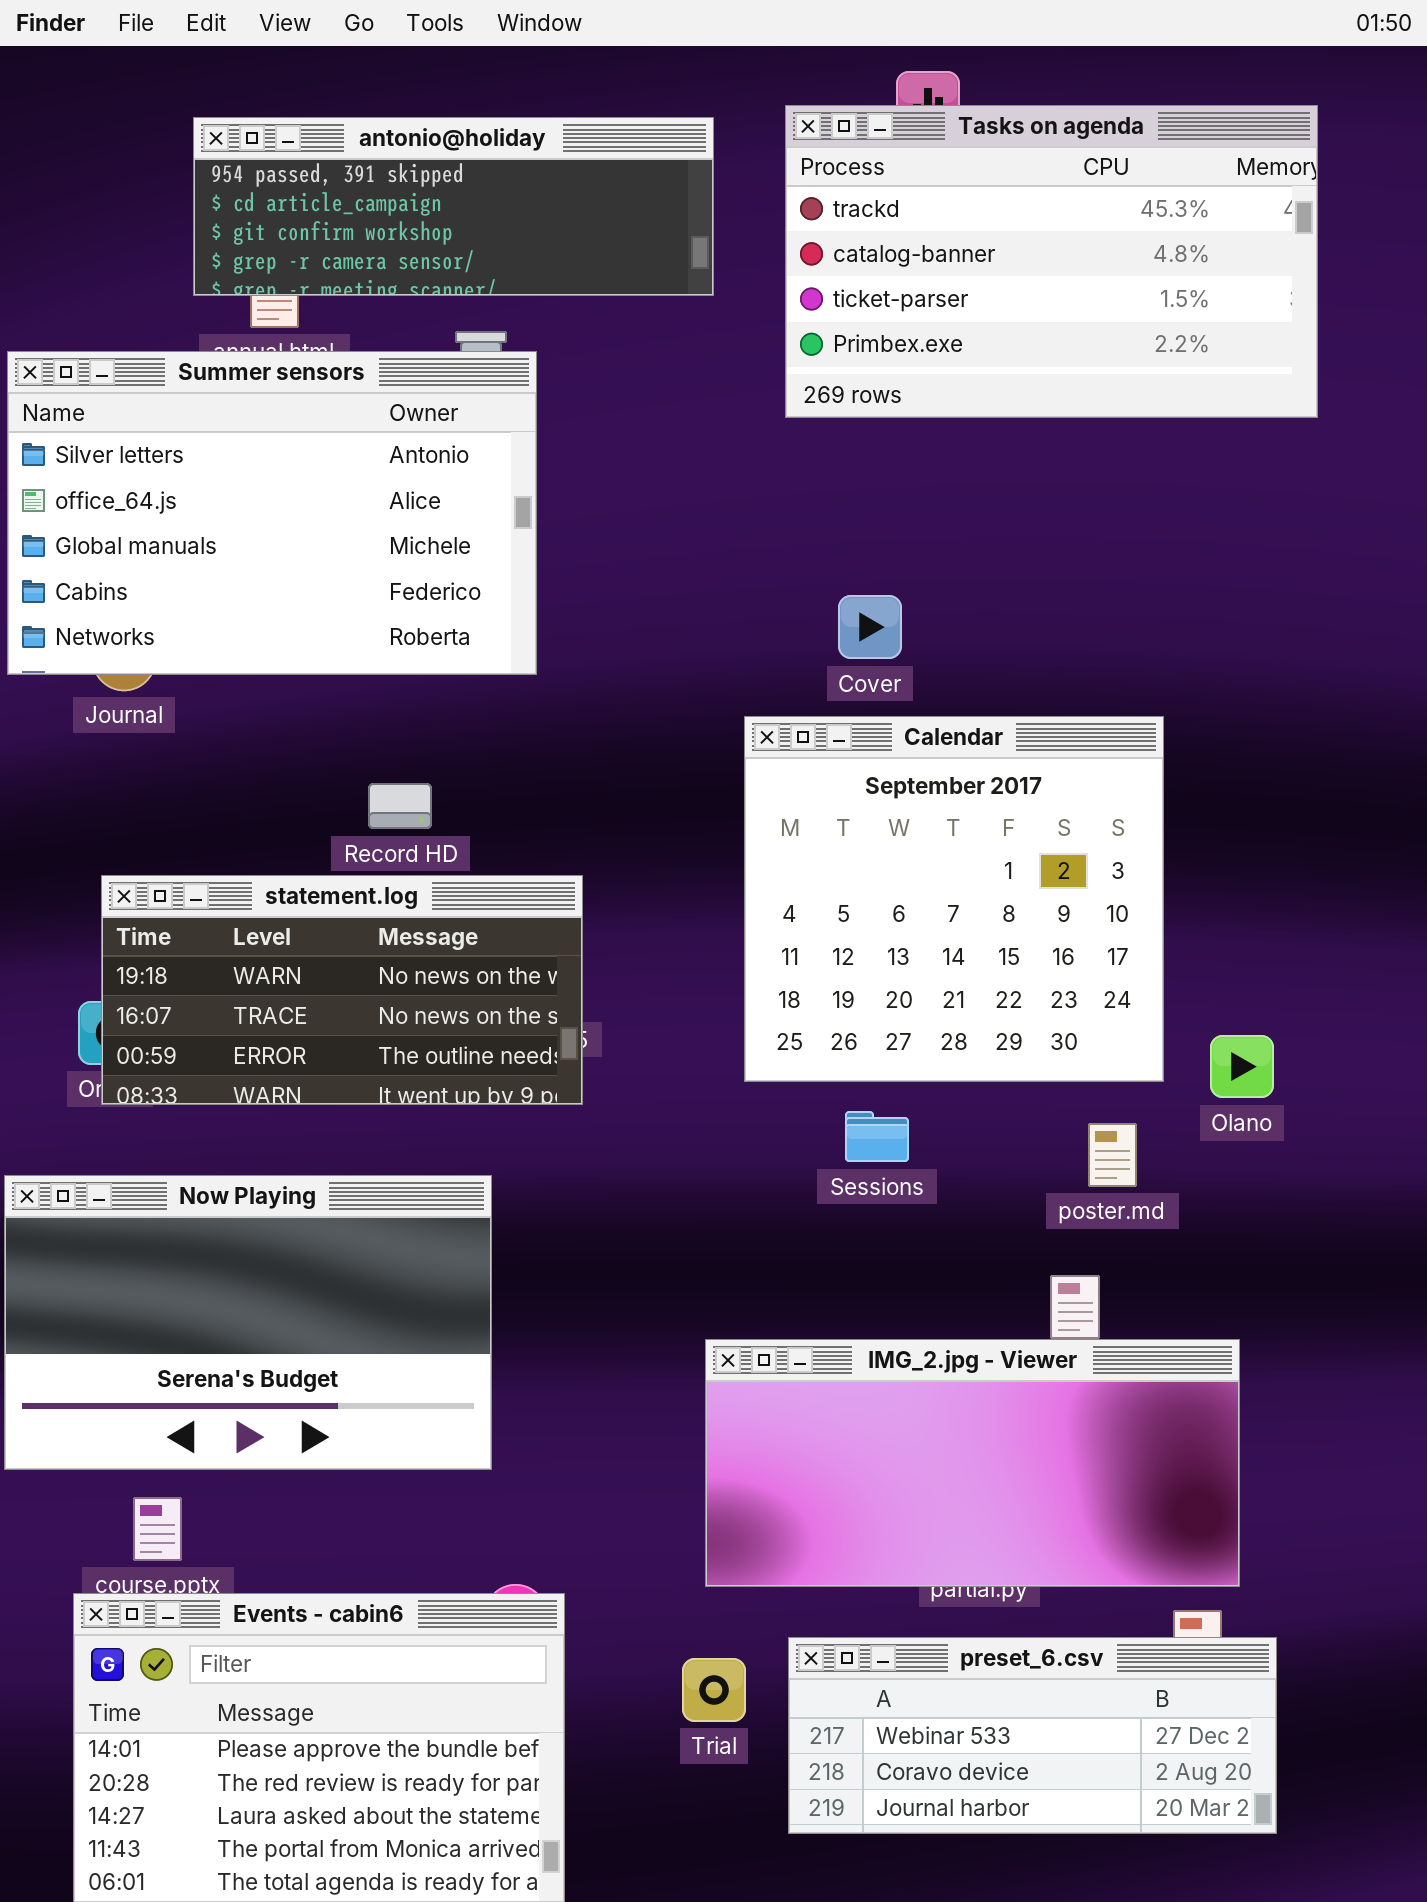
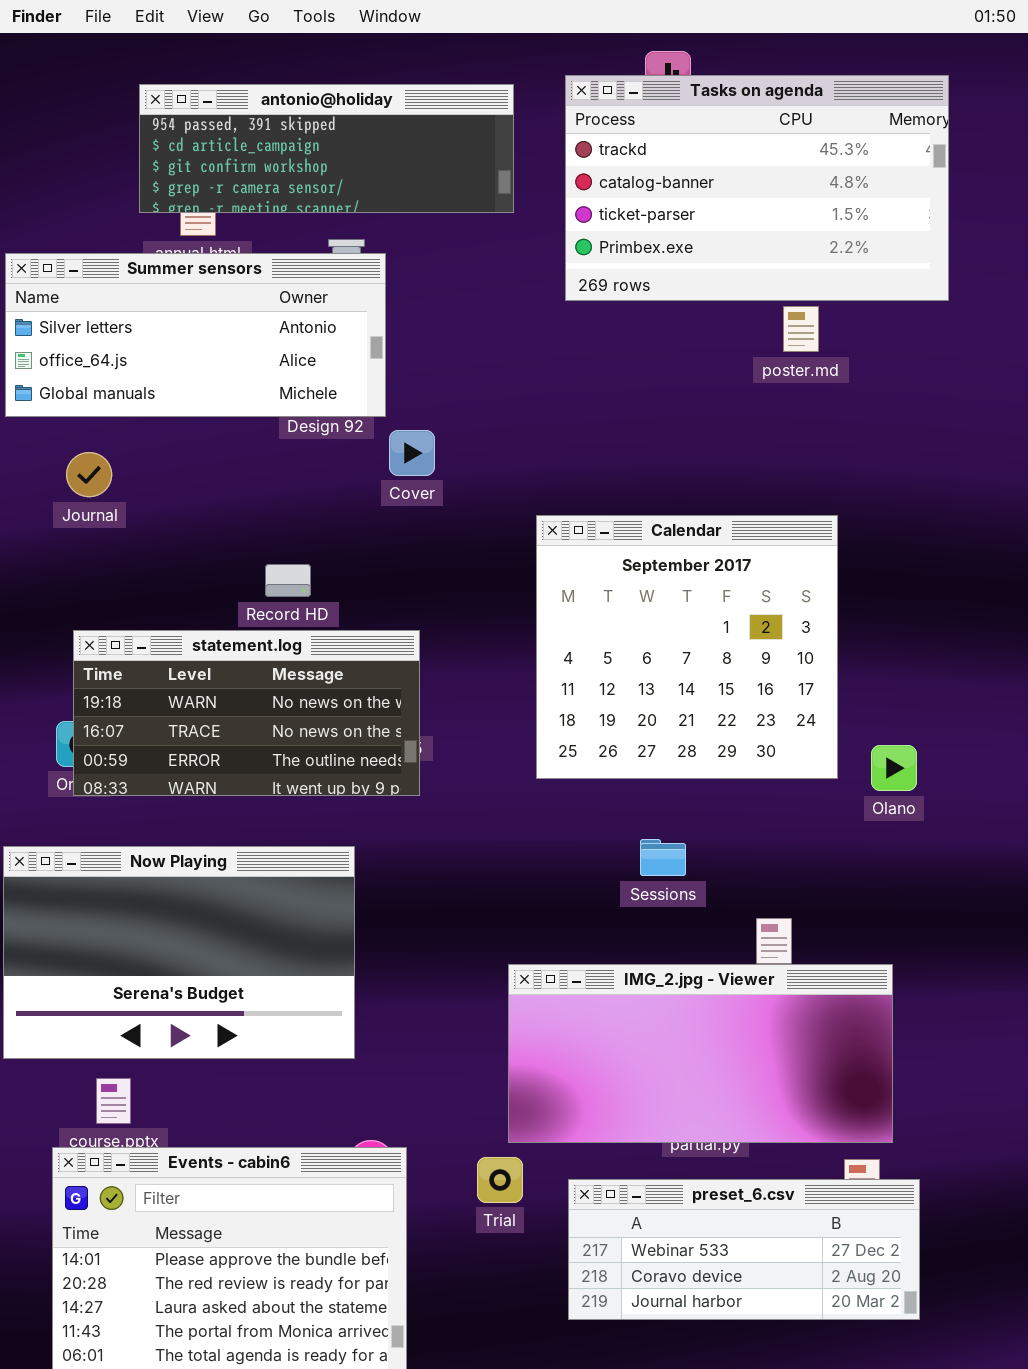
Summer sensors: [7,351,537,675] -> [5,253,386,417], resized
Cover: [838,595,902,659] -> [389,430,435,476], moved
Sessions: [845,1111,909,1162] -> [640,839,686,876], moved
poster.md: [1088,1123,1137,1187] -> [783,306,819,352], moved
Trial: [682,1658,746,1722] -> [477,1157,523,1203], moved

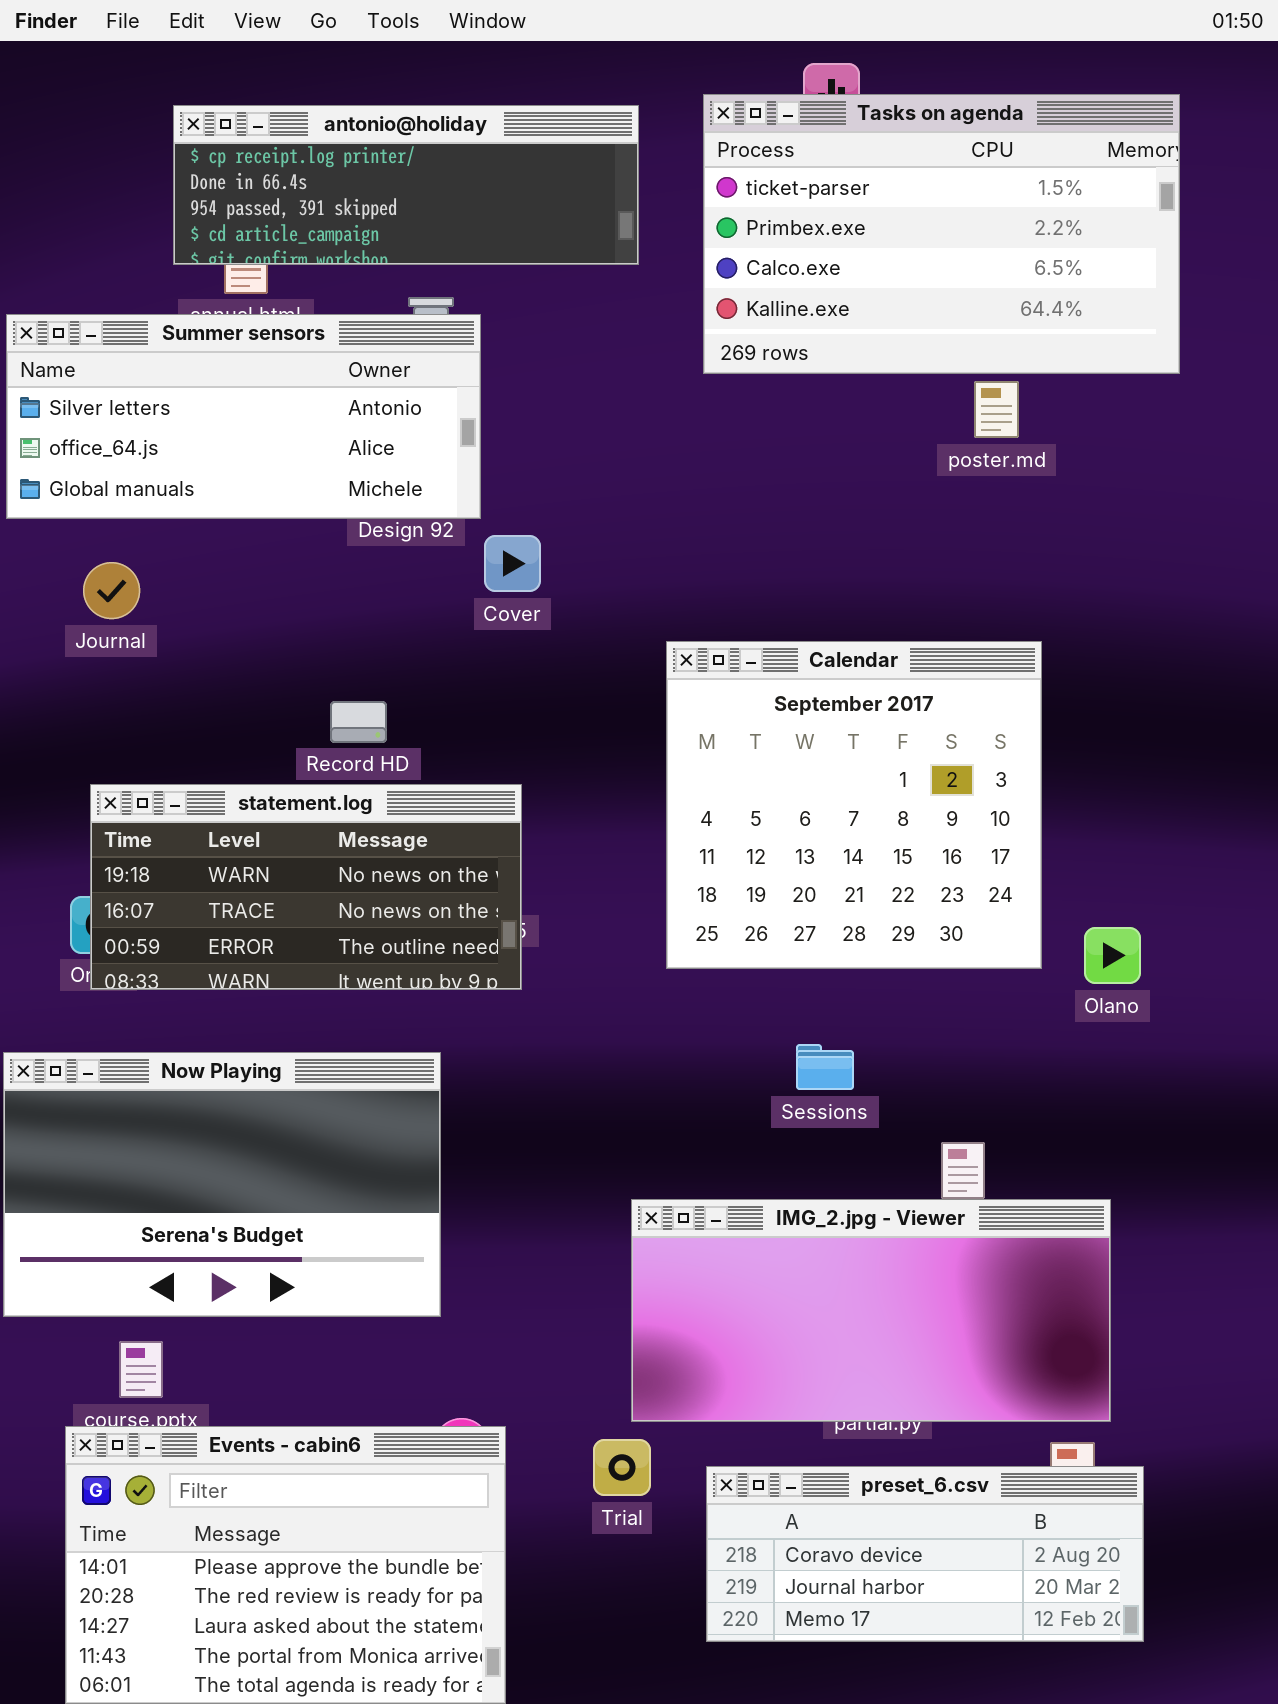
Tasks on agenda: [565,75,949,301] -> [703,94,1180,374], scrolled down 2 rows
antonio@holiday: [139,84,514,213] -> [173,105,639,265], scrolled up 2 rows
preset_6.csv: [568,1179,920,1320] -> [706,1466,1144,1642], scrolled down 1 row

